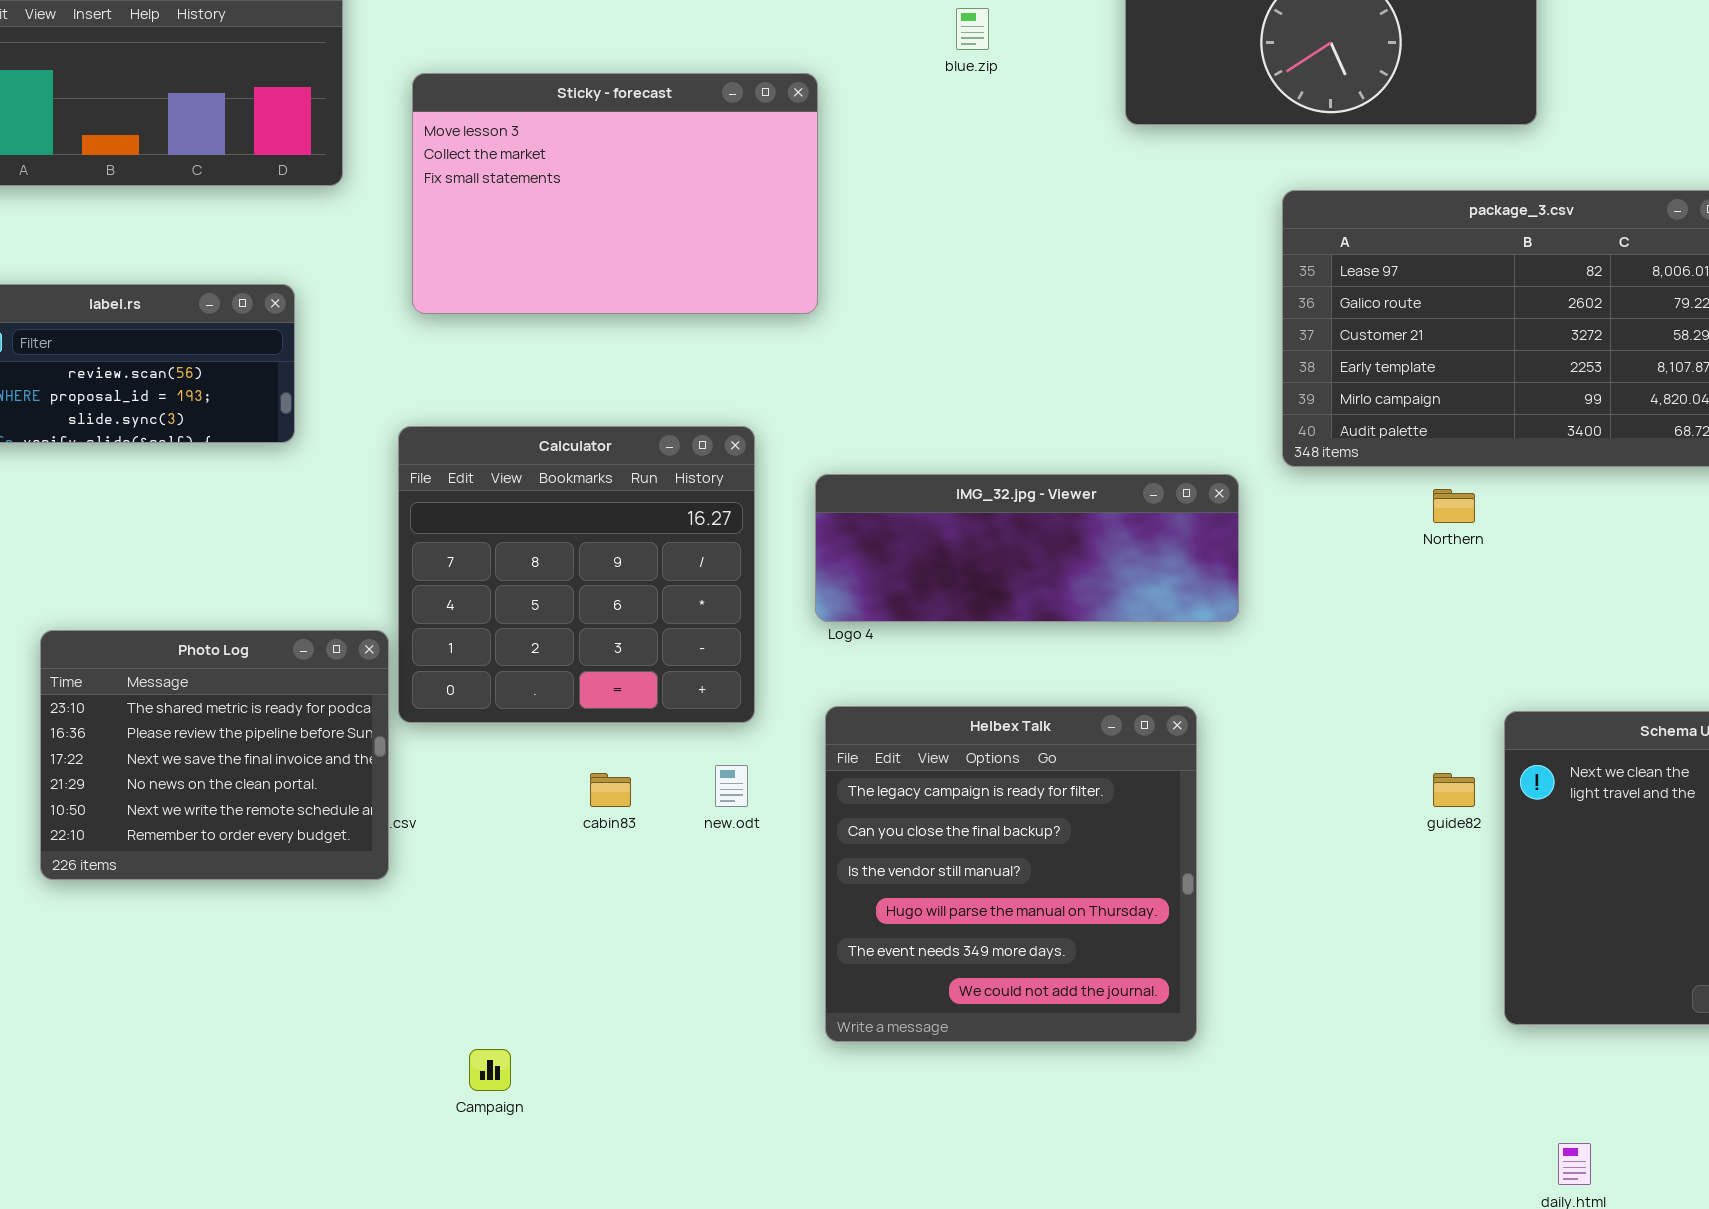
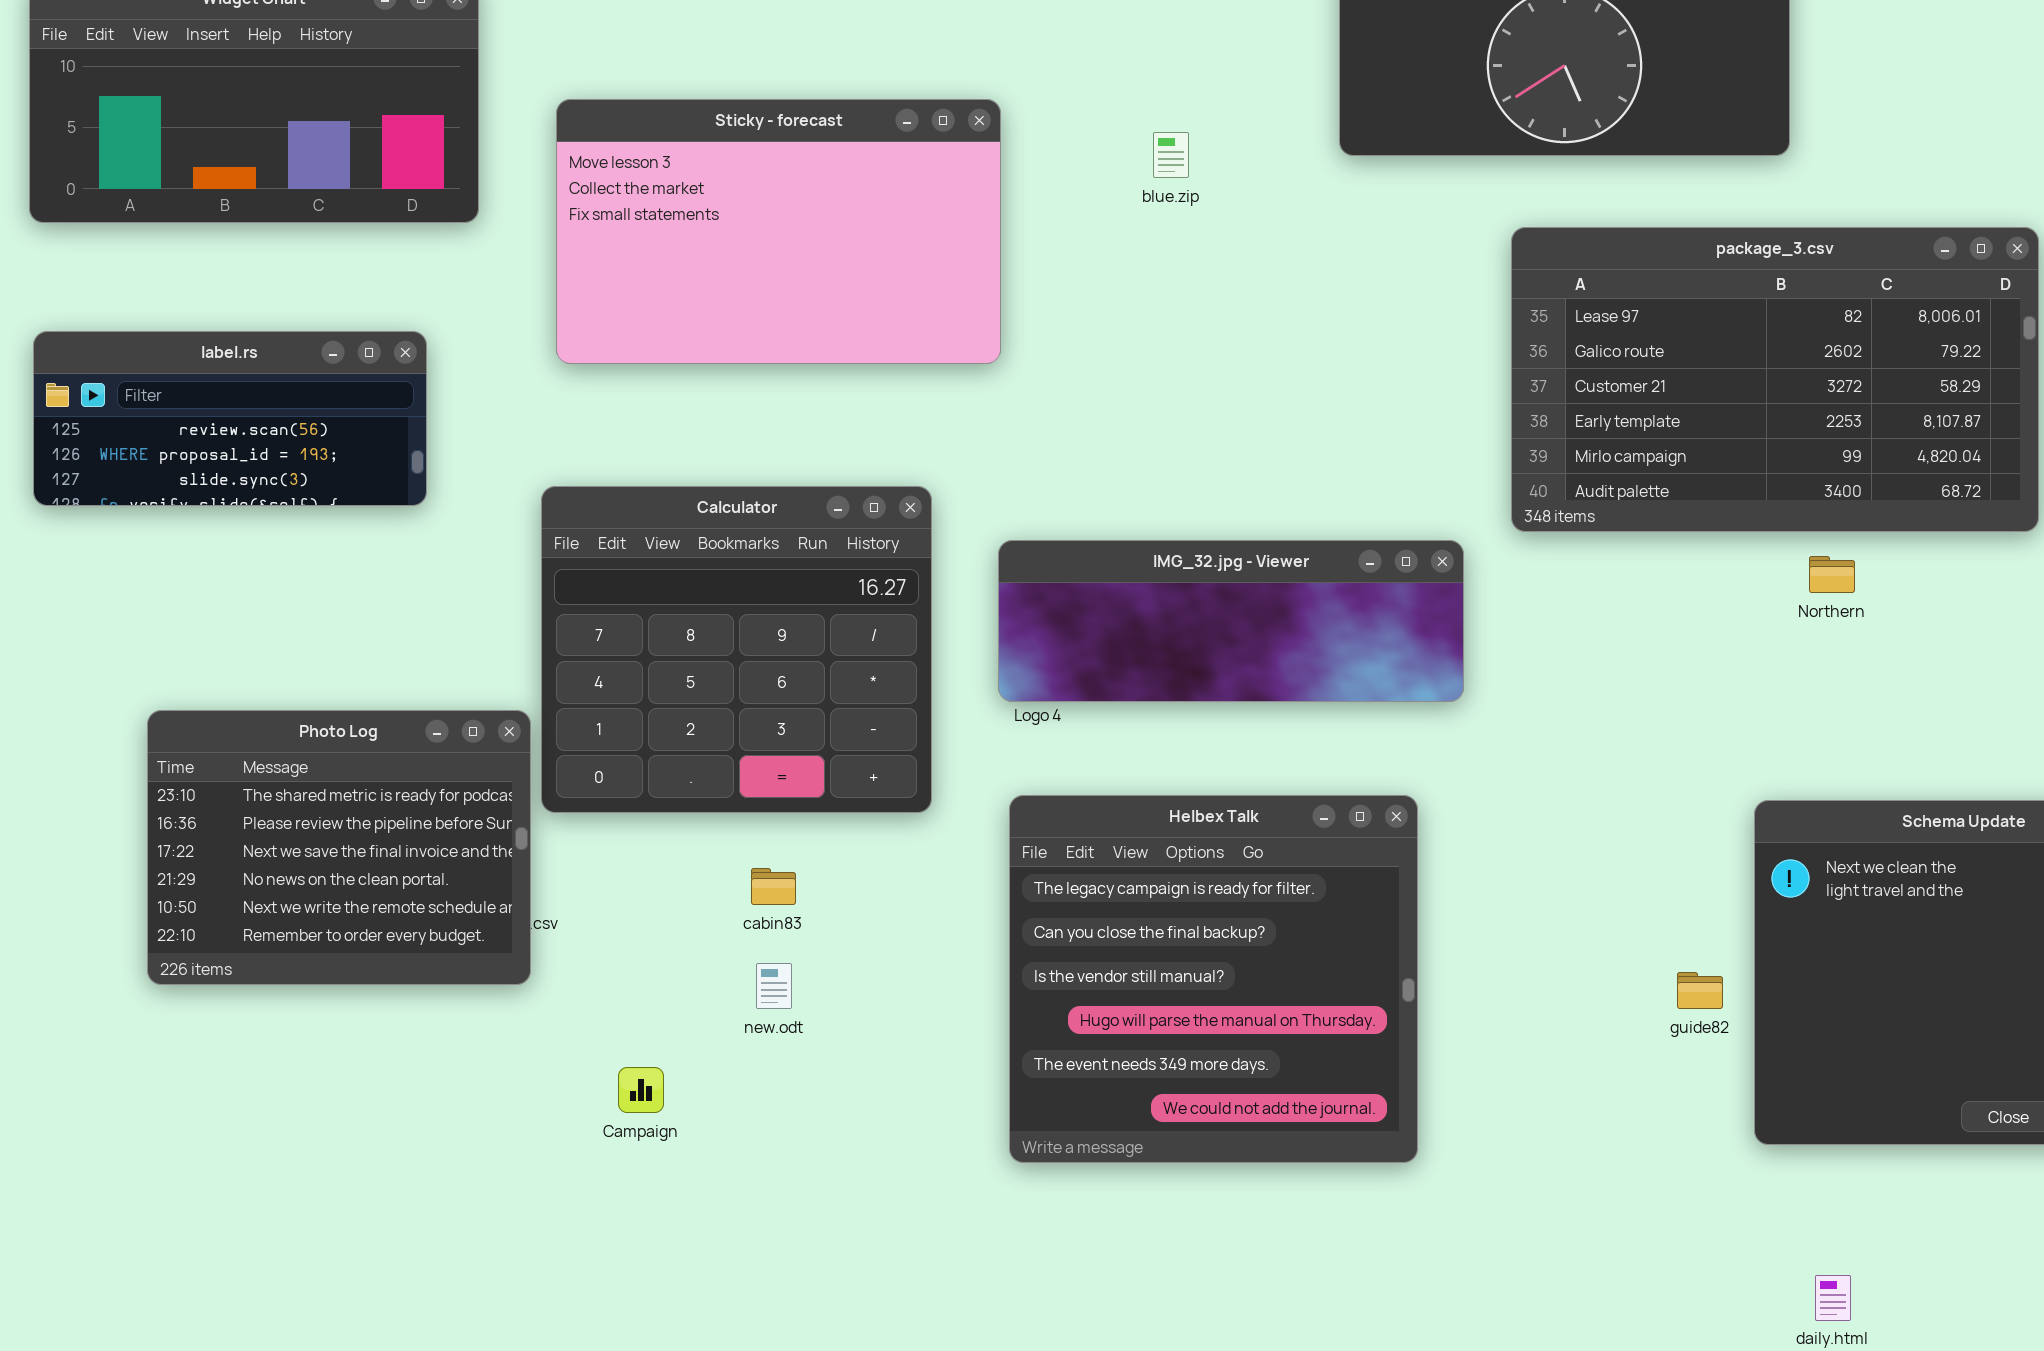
blue.zip: [956,8,989,50] -> [1153,132,1189,178], moved
Northern: [1433,489,1475,523] -> [1809,556,1855,593], moved
new.odt: [715,765,748,807] -> [756,963,792,1009], moved
guide82: [1433,773,1475,807] -> [1677,972,1723,1009], moved
Campaign: [469,1049,511,1091] -> [618,1067,664,1113], moved

